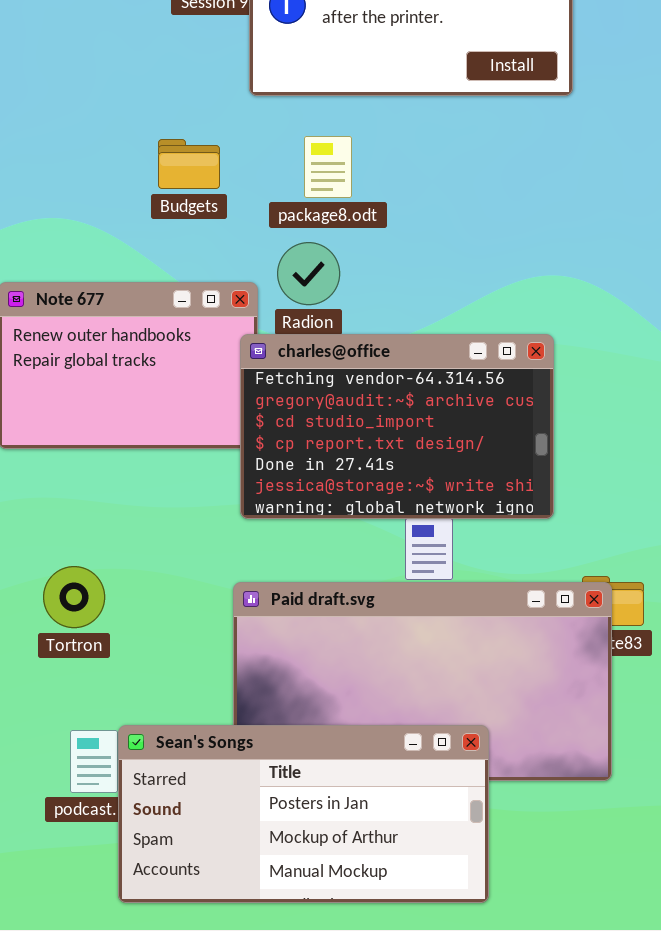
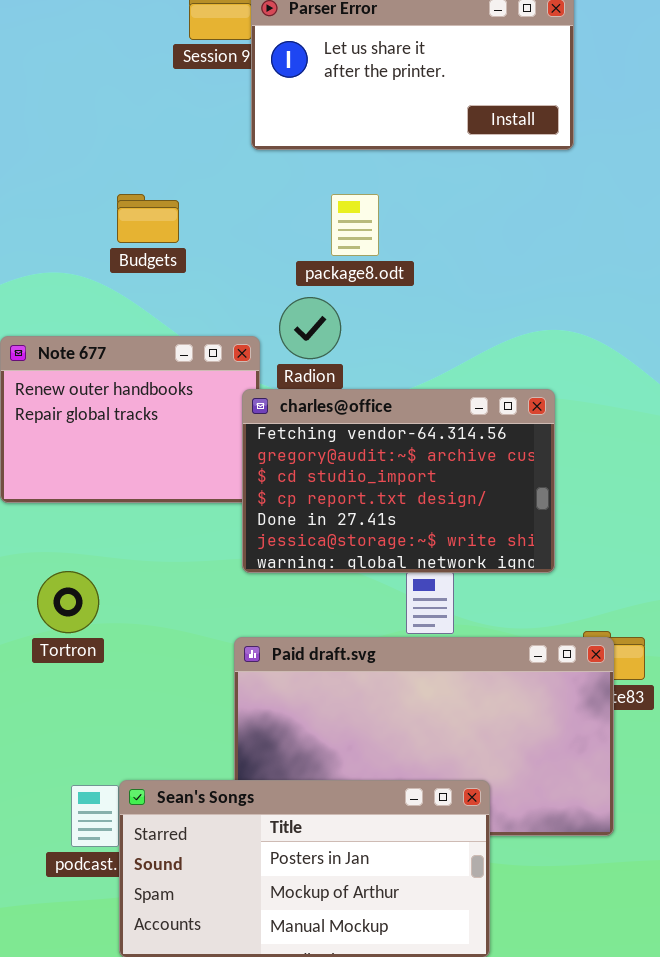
package8.odt: [304,136,352,198] -> [331,194,379,256], moved
Budgets: [158,139,220,189] -> [117,194,179,243], moved
Tortron: [43,566,105,628] -> [37,571,99,633], moved

